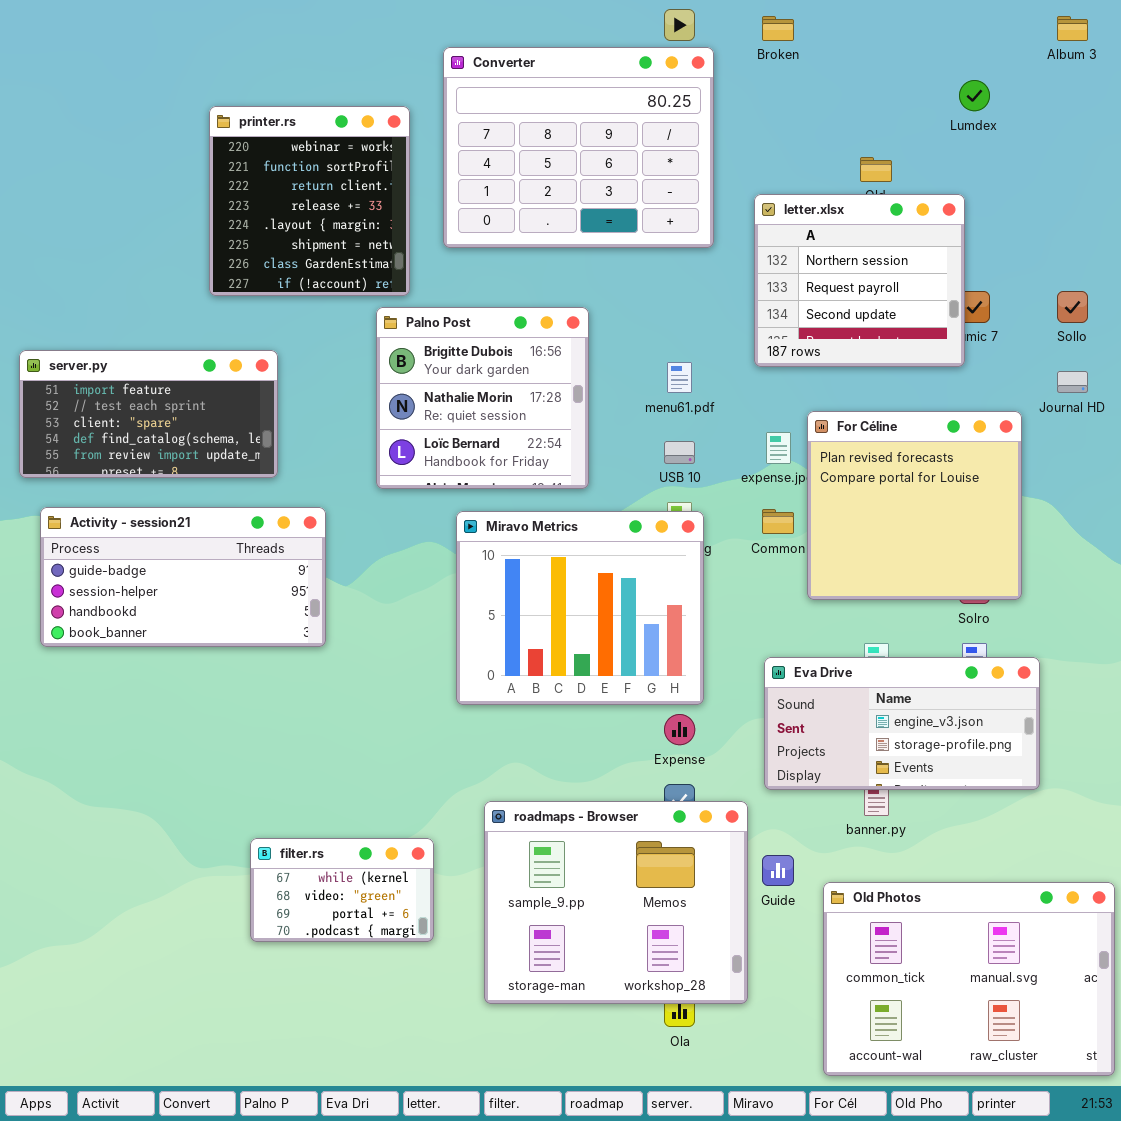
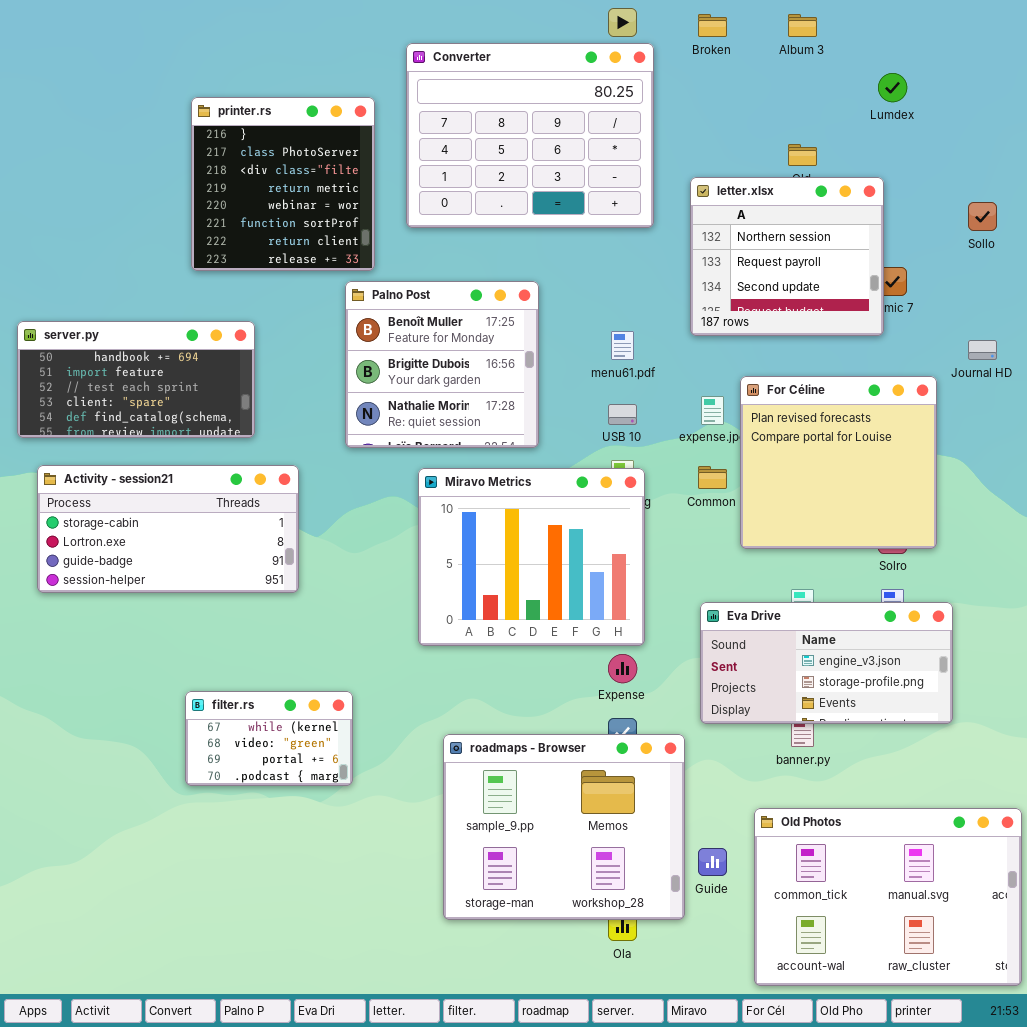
Album 3: [1057,16,1088,41] -> [788,14,817,37], moved
printer.rs: [209,106,410,296] -> [191,97,375,271], scrolled up 4 rows
Sollo: [1057,291,1088,323] -> [968,202,997,231], moved
Palno Post: [376,307,589,489] -> [345,281,539,448], scrolled up 1 row
server.py: [19,350,278,478] -> [17,321,255,438], scrolled up 1 row
Activity - session21: [40,507,326,647] -> [37,465,299,593], scrolled up 2 rows
filter.rs: [250,838,434,942] -> [185,691,353,786], moved
Guide: [762,855,794,886] -> [698,848,727,876], moved

